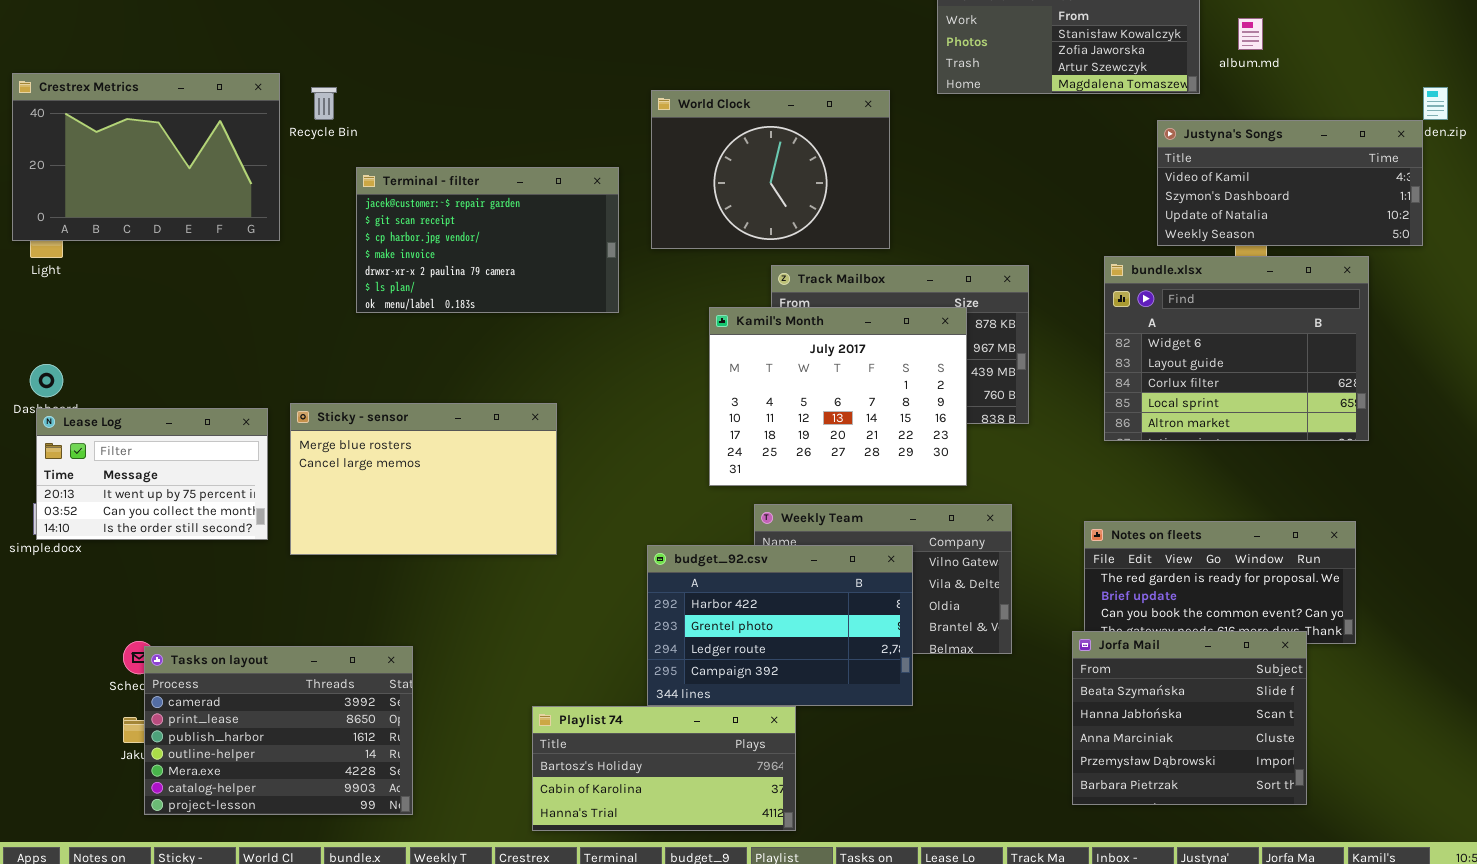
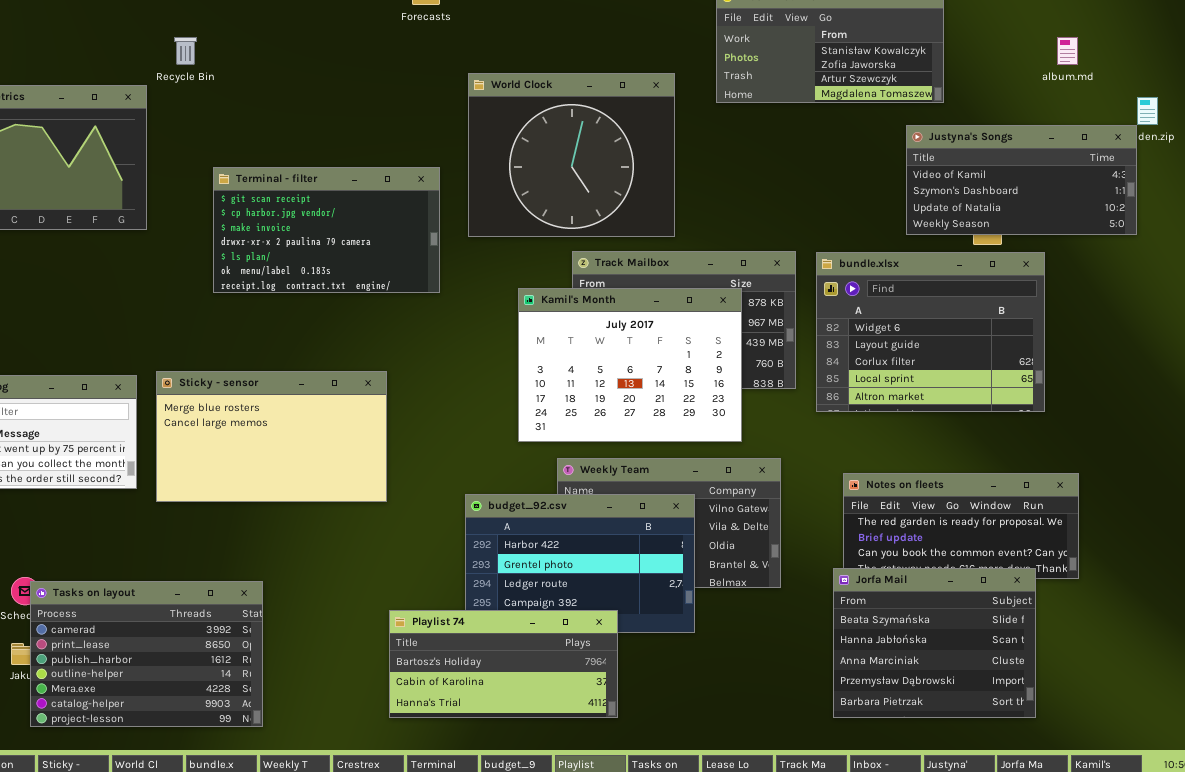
album.md: [1238,18,1263,50] -> [1057,37,1078,65], moved
Recycle Bin: [311,87,337,120] -> [174,37,197,65], moved
World Clock: [651,90,890,249] -> [468,73,675,237], resized
Terminal - filter: [356,167,619,313] -> [213,167,440,293], scrolled down 1 row
bundle.xlsx: [1104,256,1369,441] -> [816,252,1045,412], moved
Playlist 74: [532,706,796,831] -> [389,610,618,718], moved

